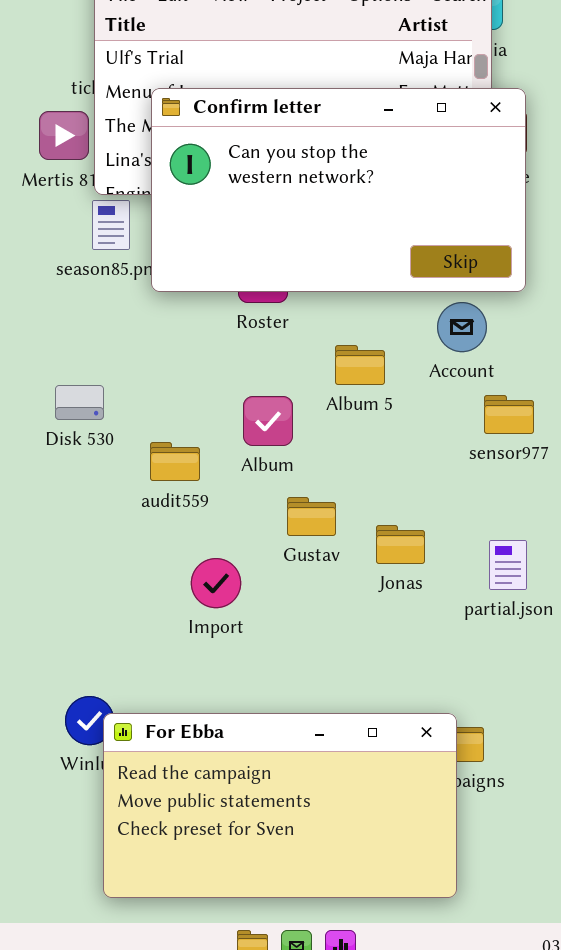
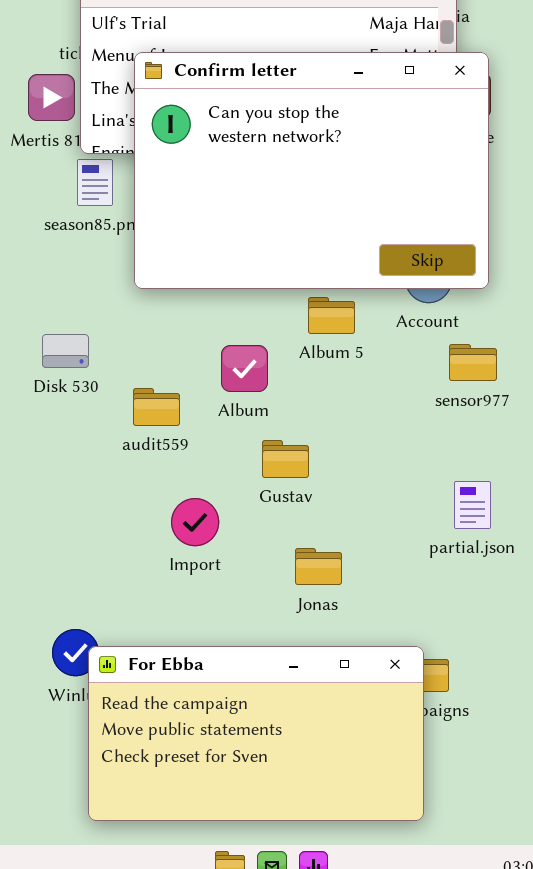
Confirm letter: [151,88,526,292] -> [134,52,489,289], resized
Jonas: [376,525,425,564] -> [295,548,342,585], moved

